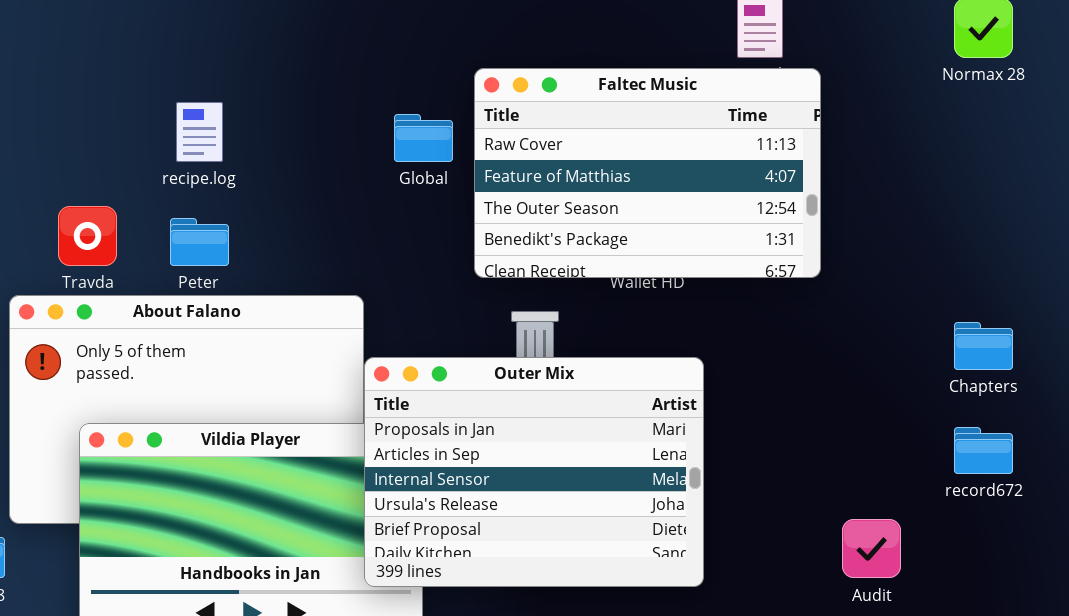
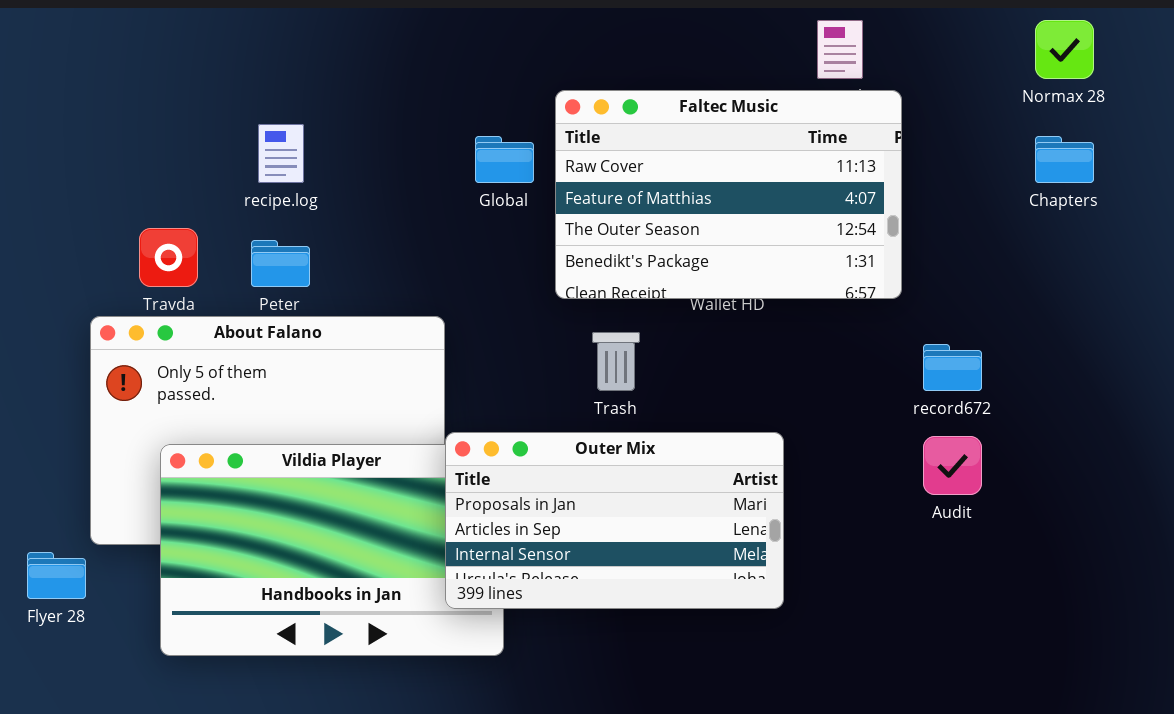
Chapters: [954,322,1013,370] -> [1035,136,1094,183], moved
Outer Mix: [364,357,704,587] -> [445,432,784,609], resized
record672: [954,427,1013,474] -> [923,344,982,391], moved
Audit: [842,519,901,578] -> [923,436,982,495], moved

